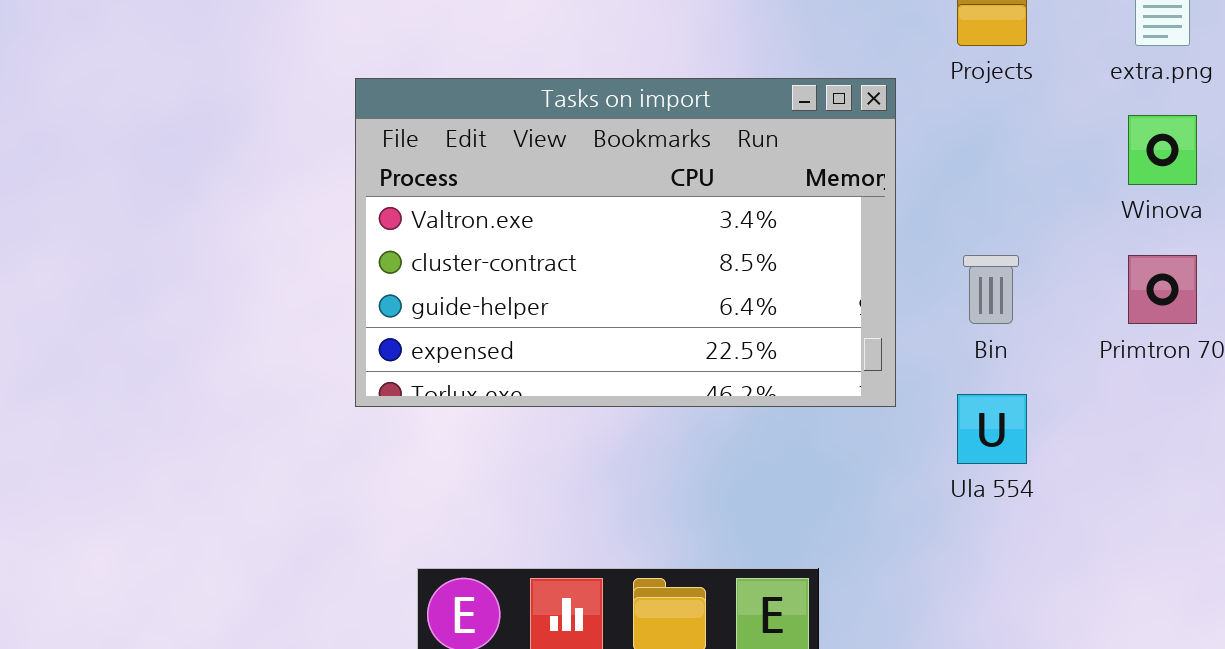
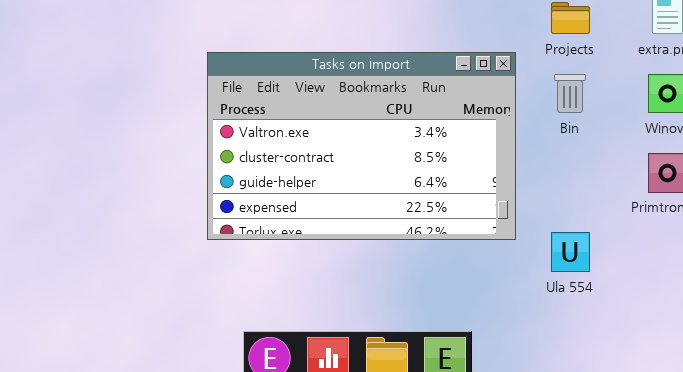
Bin: [963,255,1019,324] -> [554,74,586,113], moved

